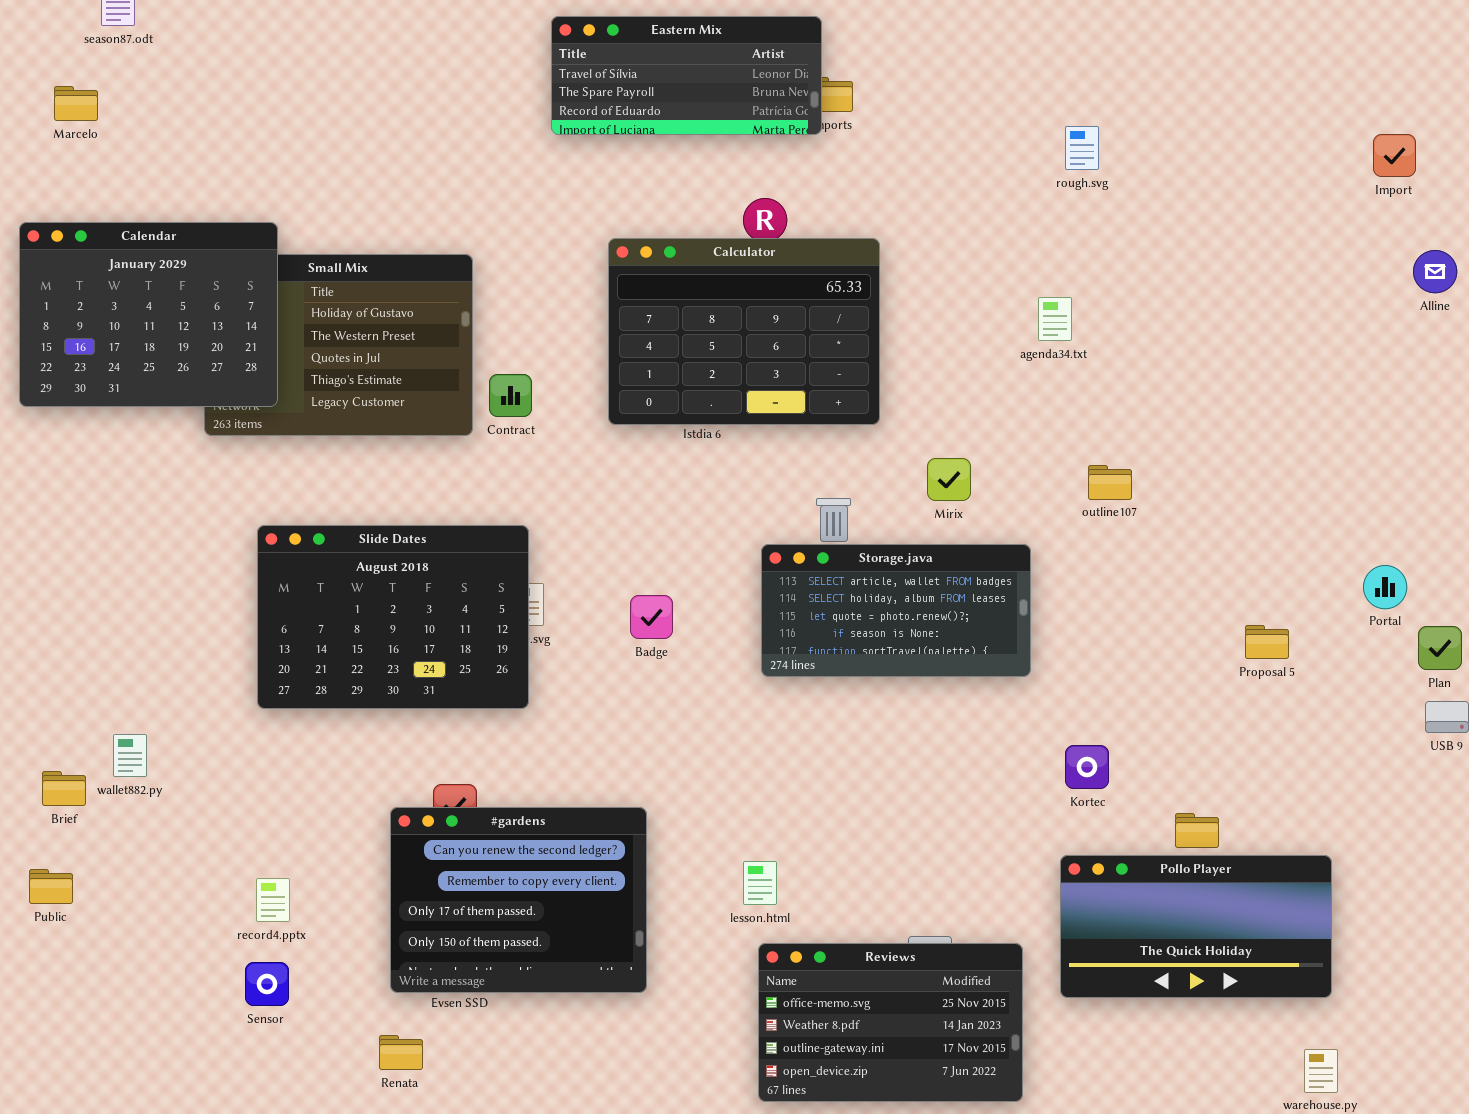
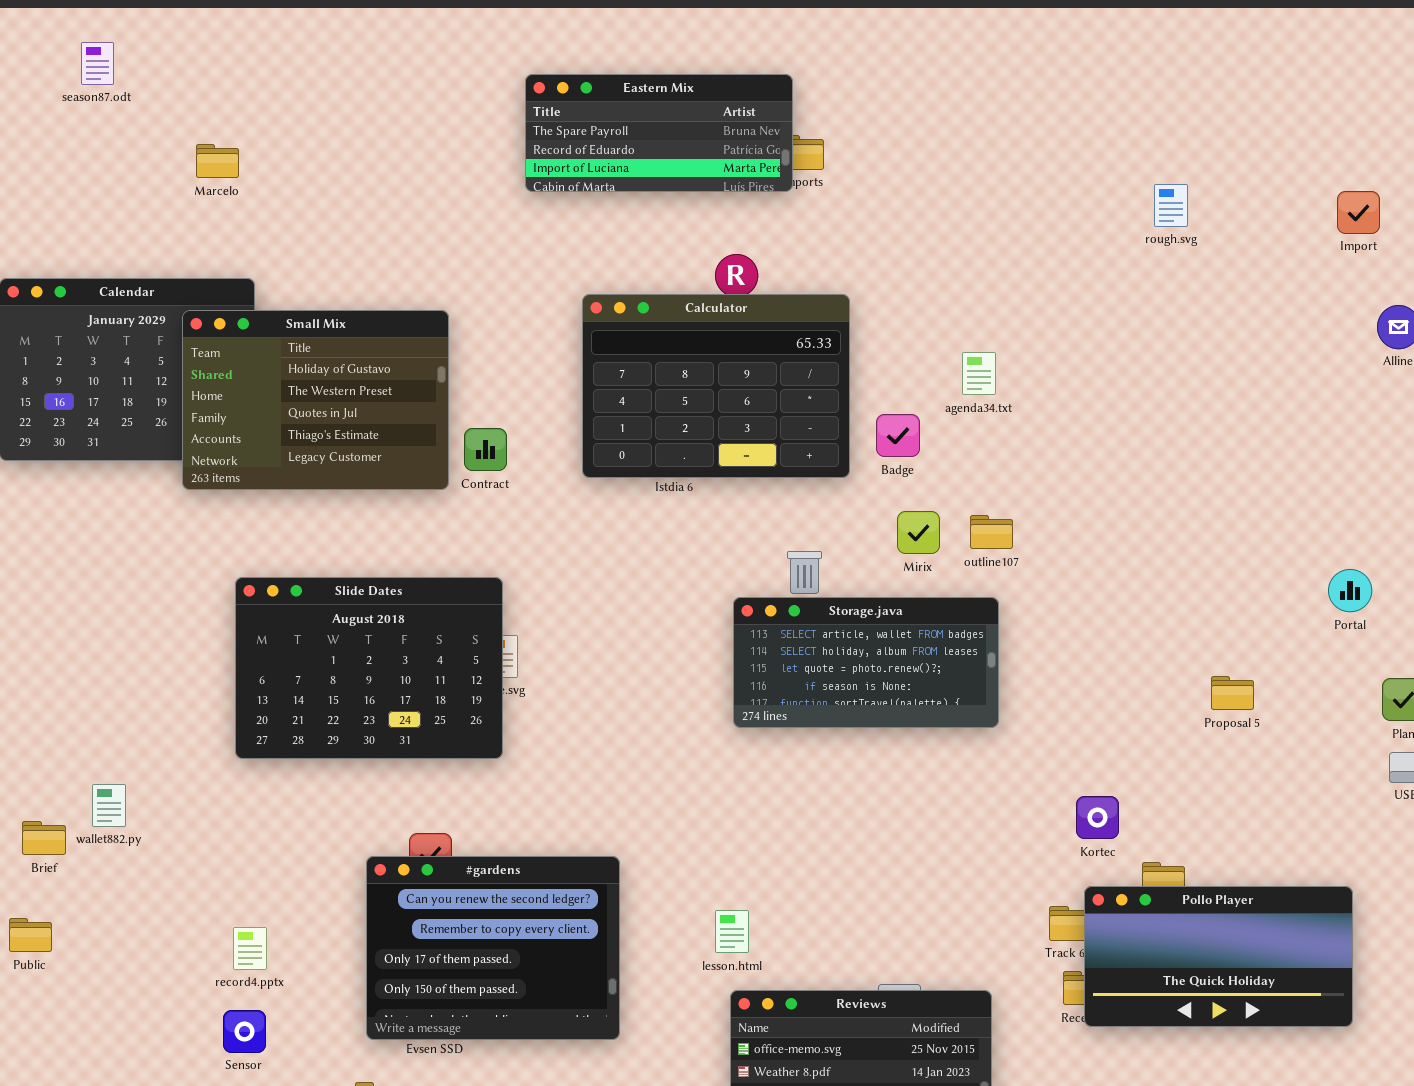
Eastern Mix: [551,16,822,135] -> [525,74,793,192], scrolled down 1 row
Marcelo: [54,86,98,121] -> [196,144,239,178], moved
rough.svg: [1065,126,1099,170] -> [1154,184,1188,227], moved
Small Mix: [204,254,473,436] -> [182,310,449,490], raised
agenda34.txt: [1038,297,1072,341] -> [962,352,996,395], moved
outline107: [1088,465,1132,500] -> [970,515,1013,549], moved
Portal: [1363,565,1407,609] -> [1328,569,1372,612], moved
Badge: [630,595,673,639] -> [876,414,920,457], moved
Kortec: [1065,745,1109,789] -> [1076,796,1119,839], moved
Pollo Player: [1060,855,1332,998] -> [1084,886,1353,1027], moved

